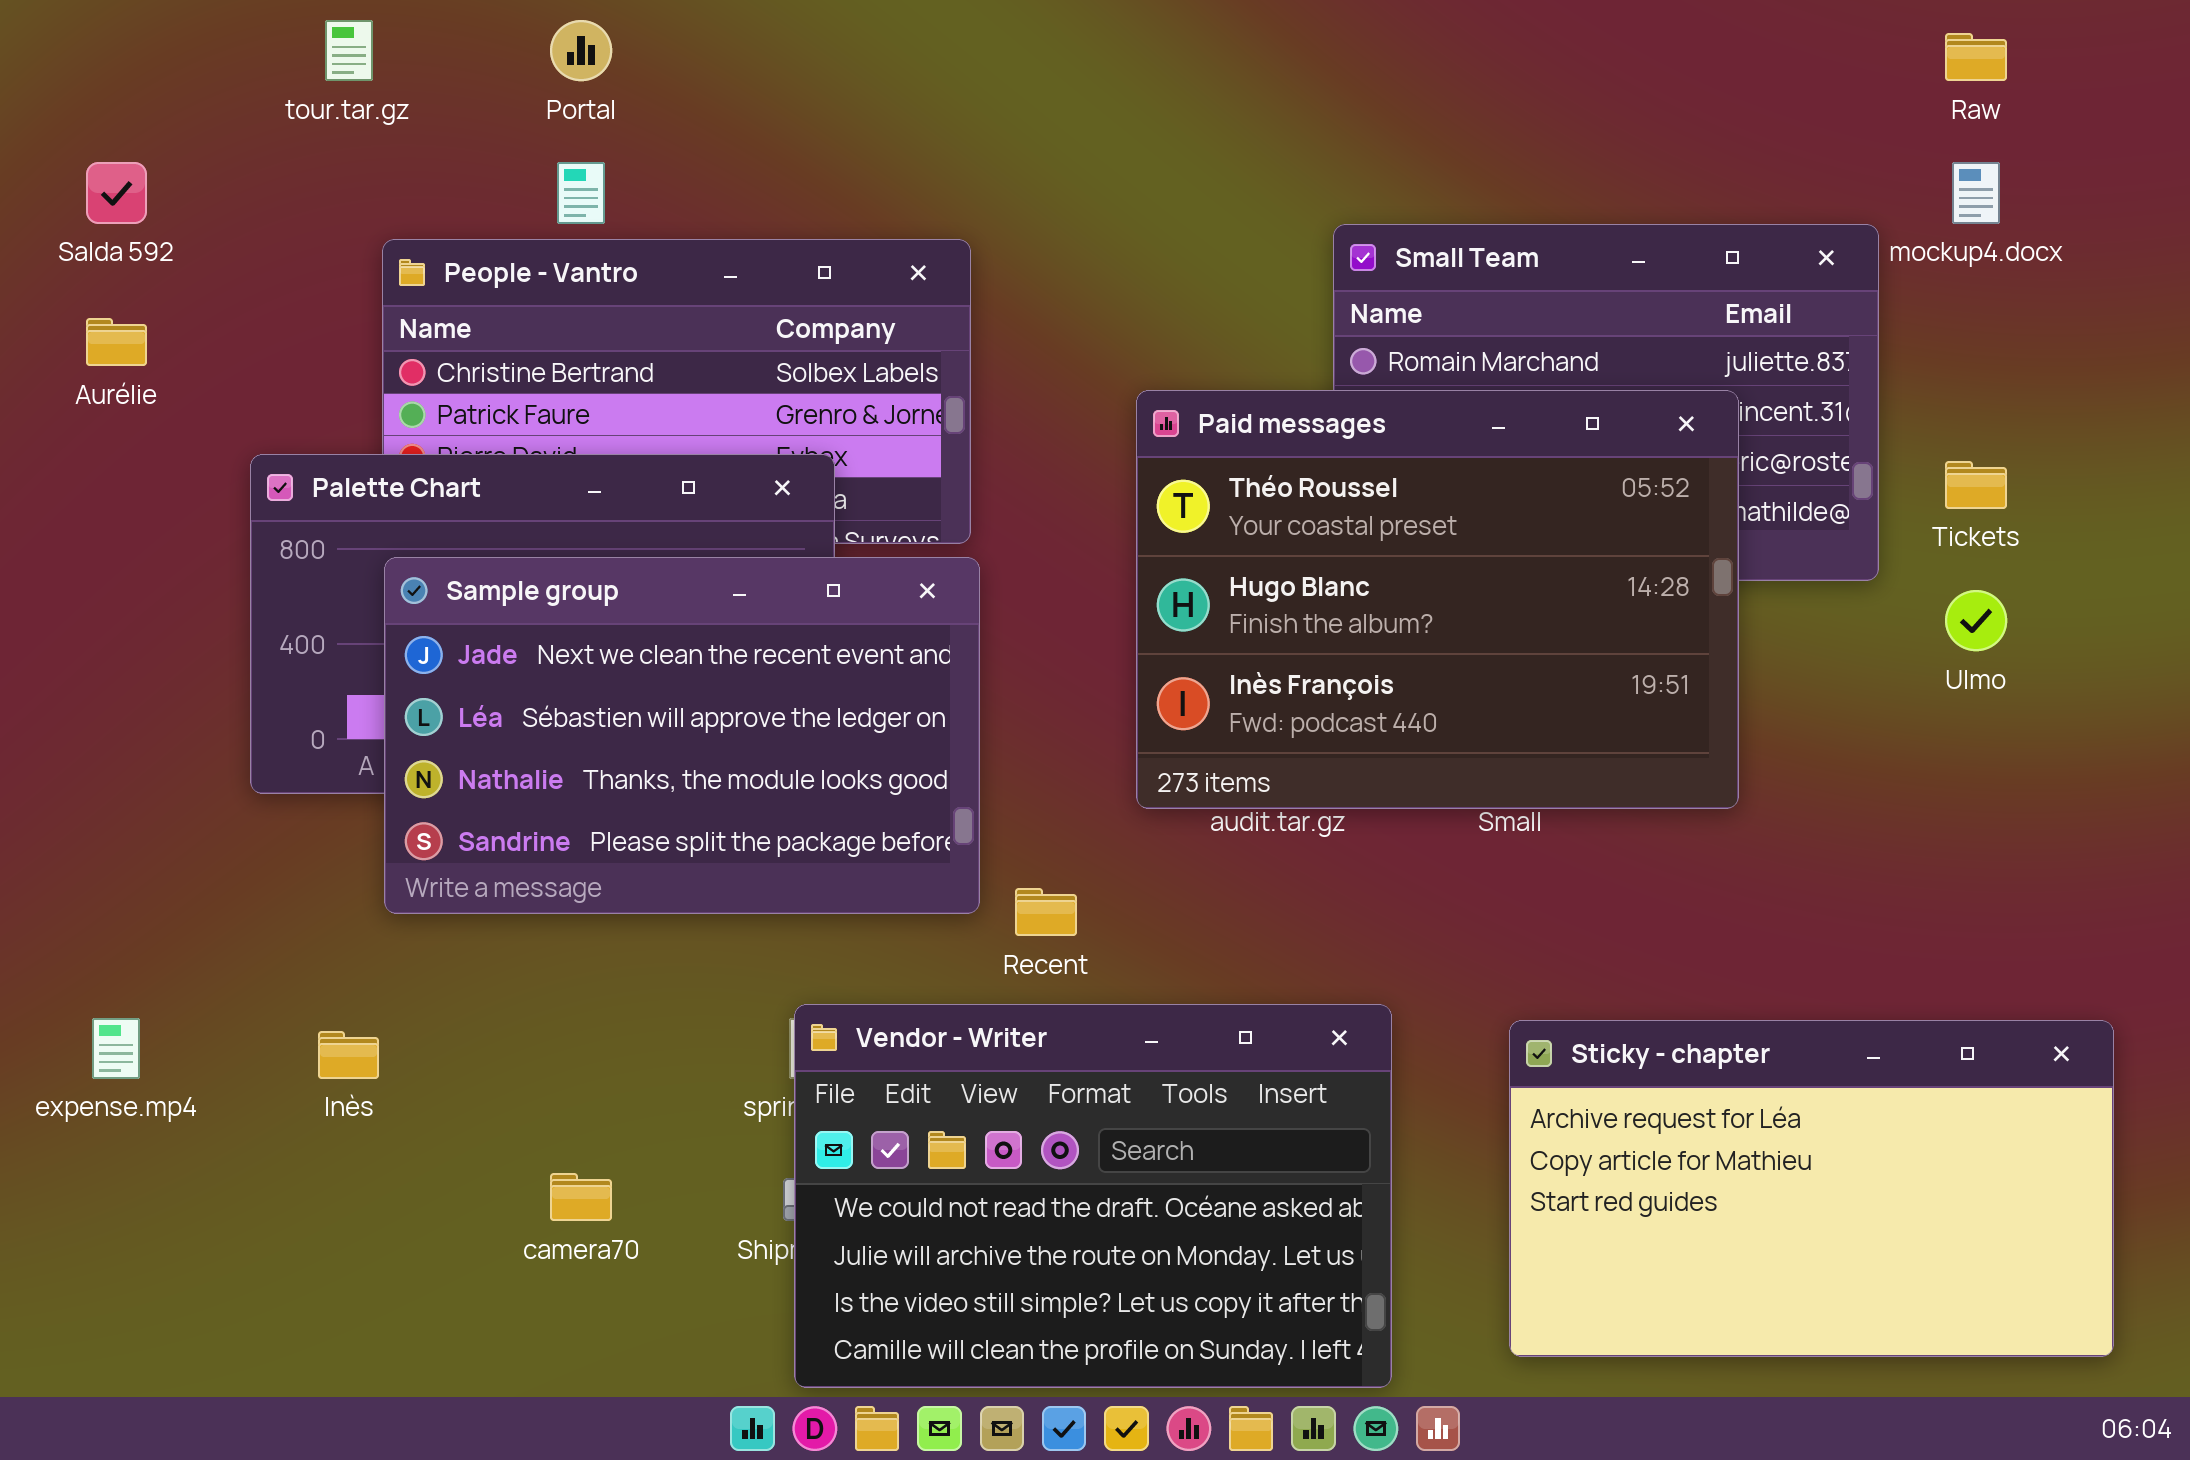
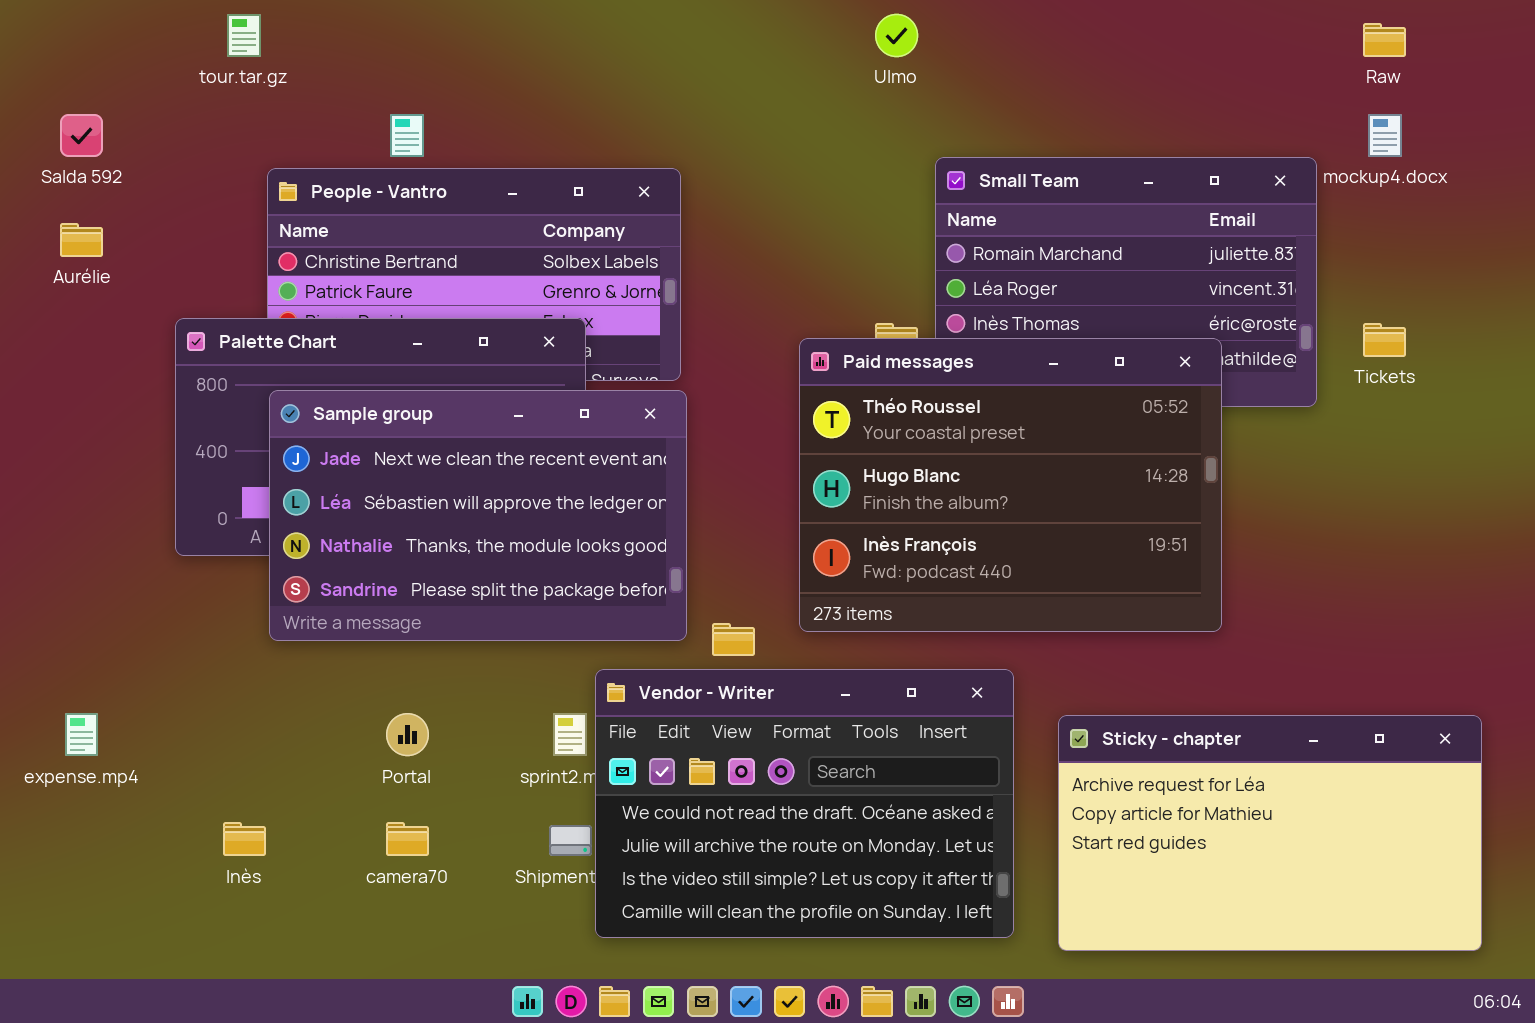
Portal: [550,20,612,81] -> [386,713,429,756], moved
Paid messages: [1136,390,1739,809] -> [799,338,1222,632], moved
Ulmo: [1945,590,2007,651] -> [875,14,918,57], moved
Vendor - Writer: [794,1004,1392,1388] -> [595,669,1014,938], moved
Inès: [318,1031,379,1079] -> [223,822,266,856], moved

